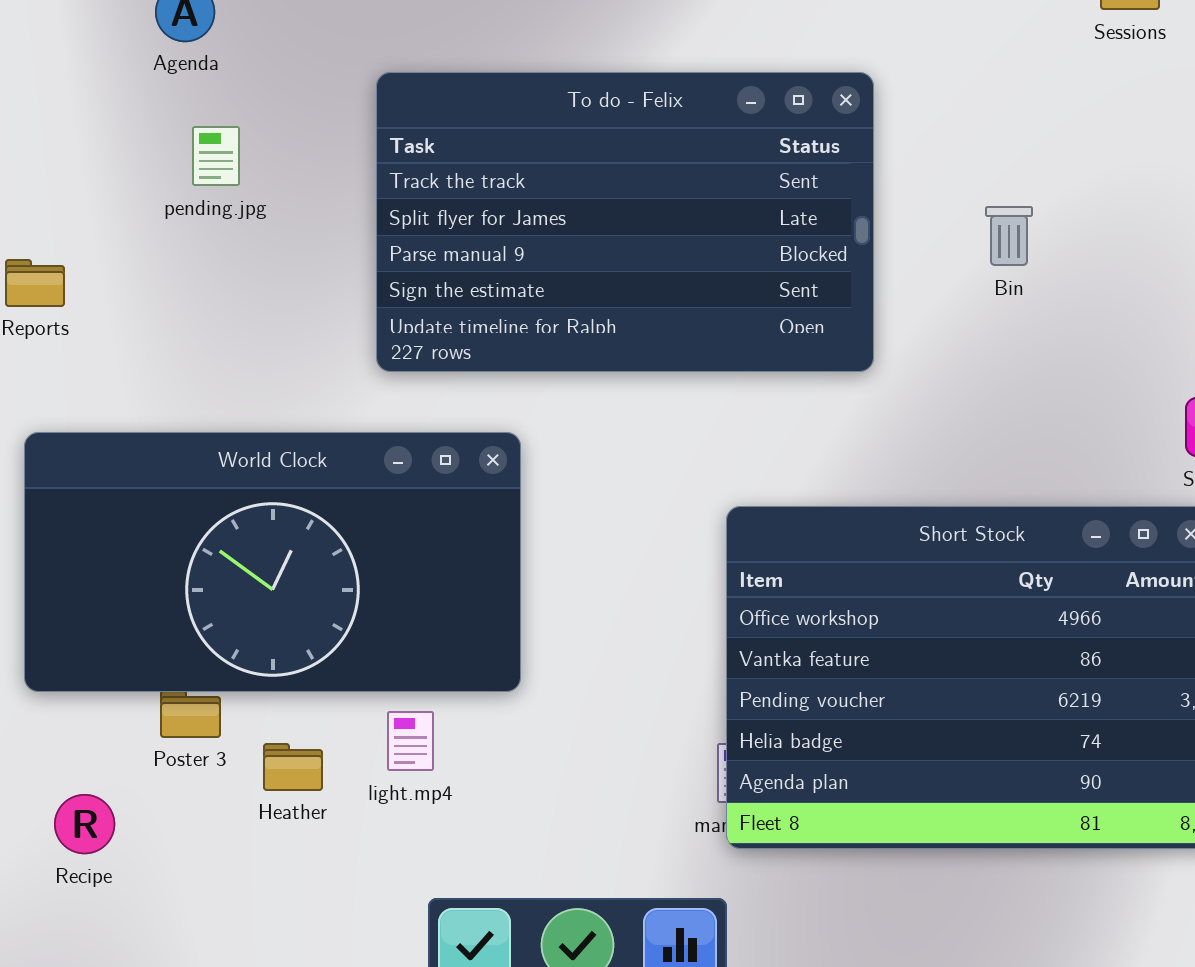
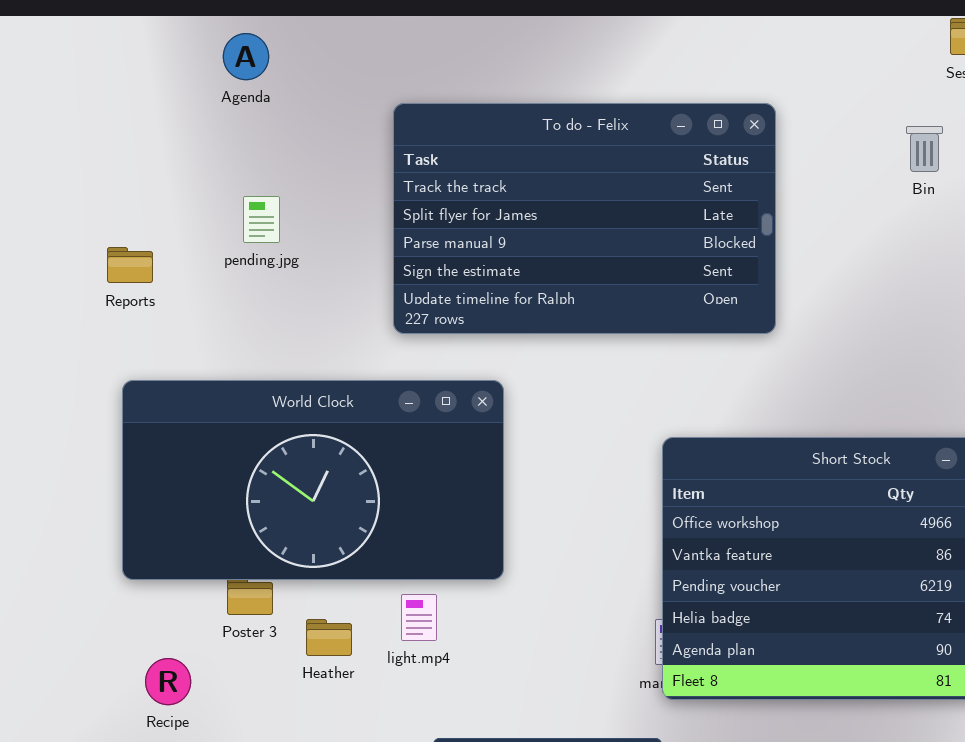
pending.jpg: [192,126,240,186] -> [243,196,280,243], moved
Bin: [985,206,1033,266] -> [906,126,943,172], moved

